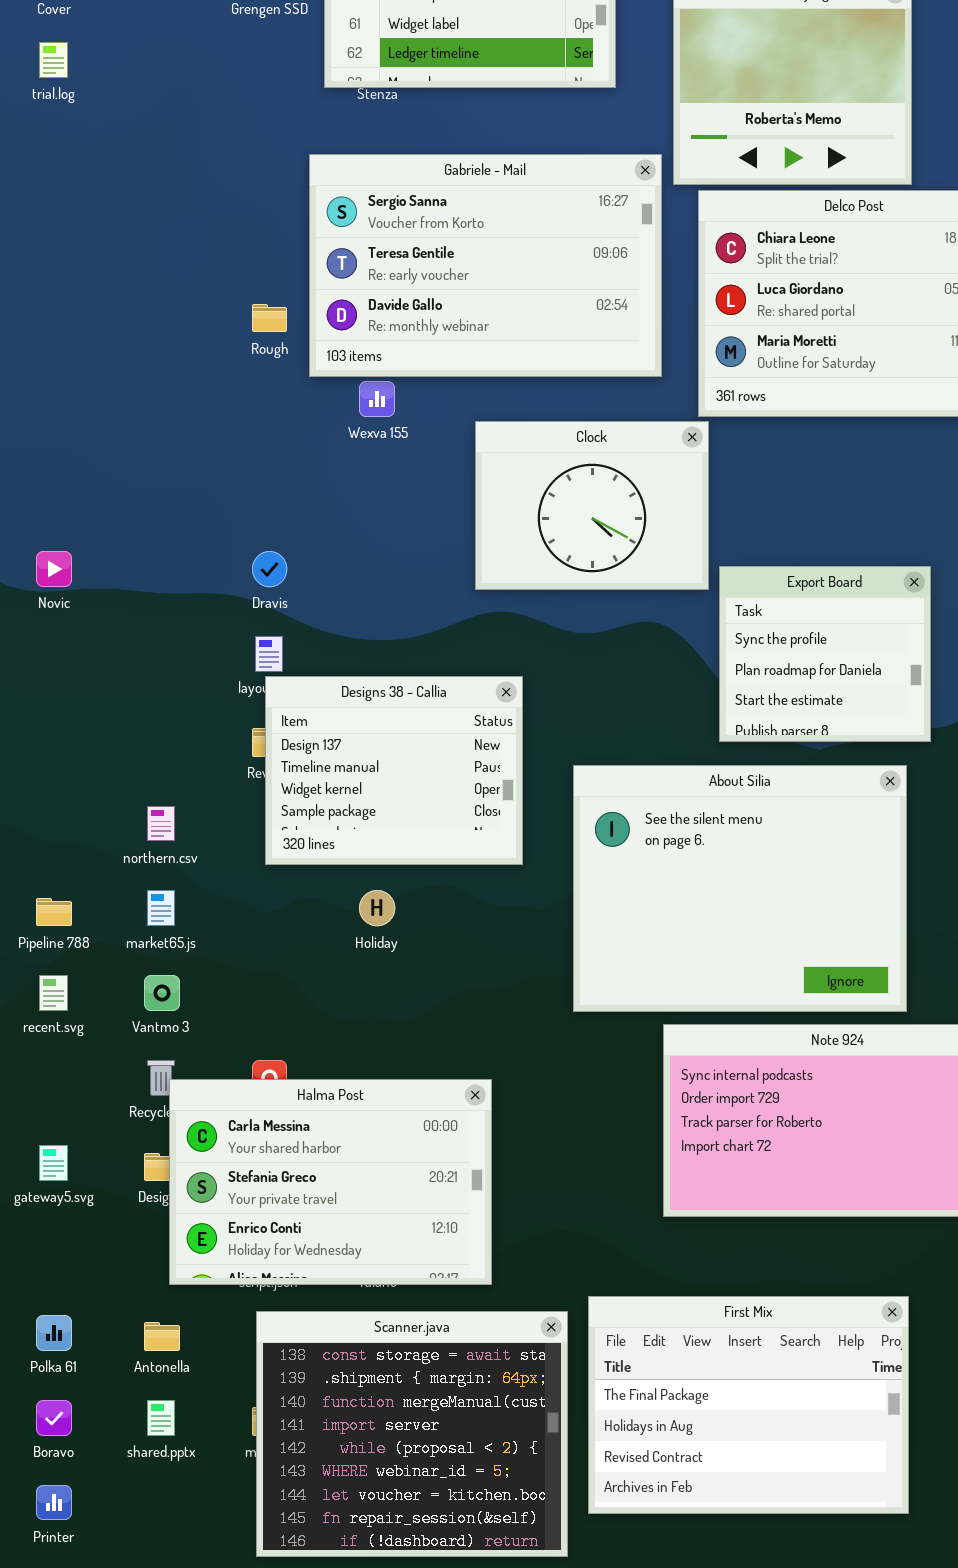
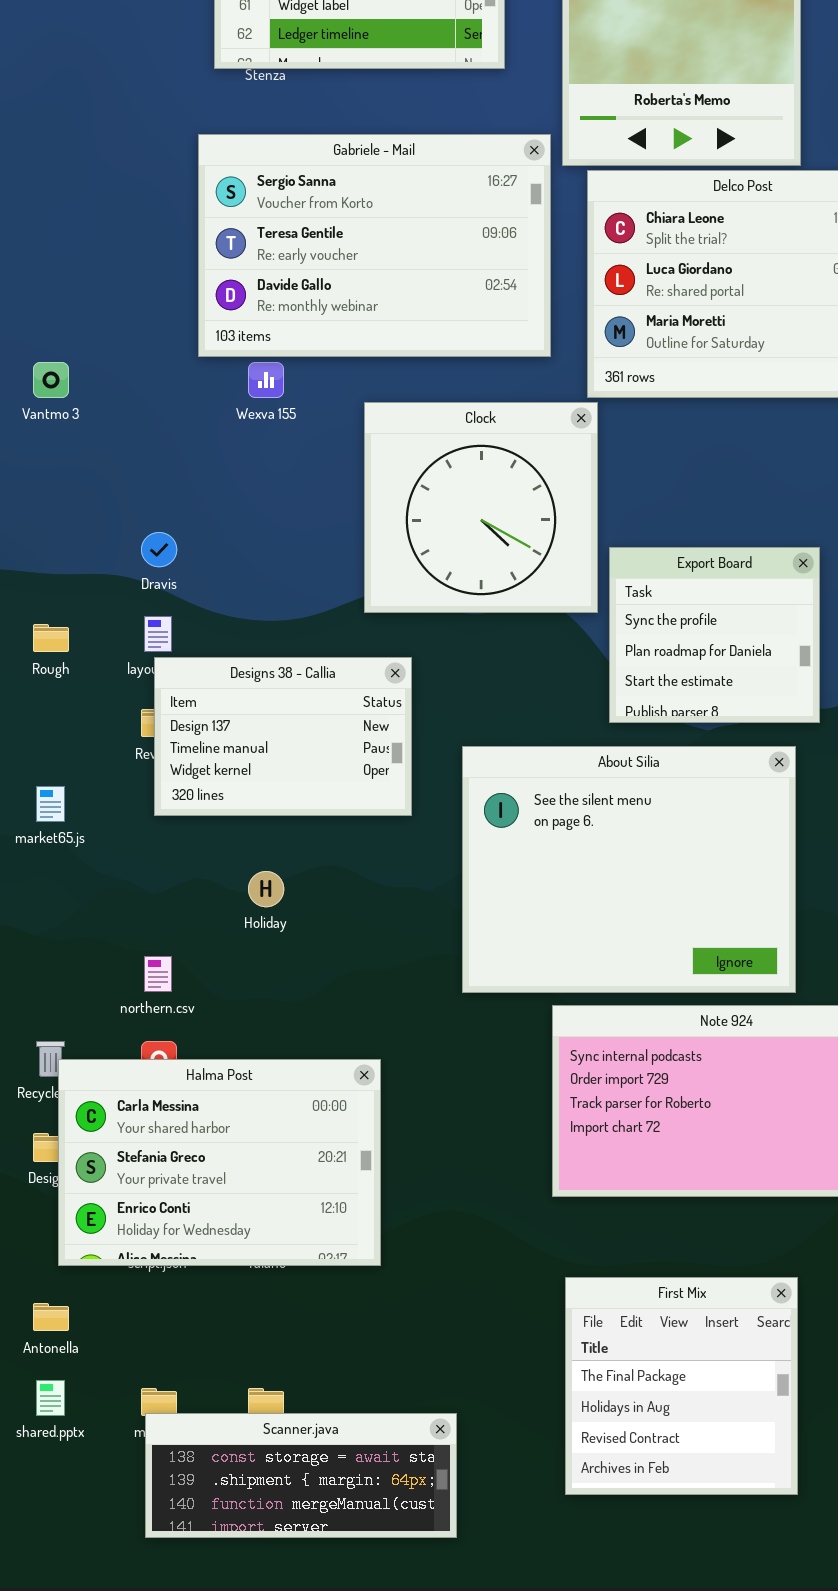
Rough: [252,304,287,332] -> [33,624,69,652], moved
Clock: [475,421,709,590] -> [364,402,598,613], resized
Designs 38 - Callia: [265,676,523,865] -> [154,657,412,816], resized
northern.csv: [147,806,175,841] -> [144,956,172,992], moved
market65.js: [147,890,175,926] -> [36,786,65,822], moved
Vantmo 3: [144,975,180,1011] -> [33,362,69,398], moved
First Mix: [588,1296,909,1514] -> [565,1277,798,1495], resized
Scanner.java: [256,1311,568,1557] -> [145,1413,457,1538], resized

